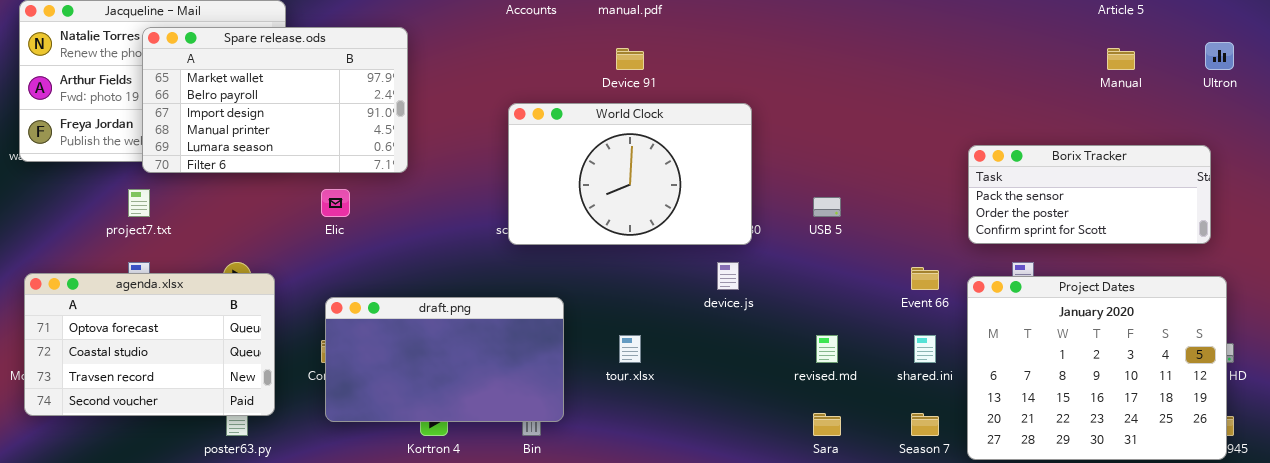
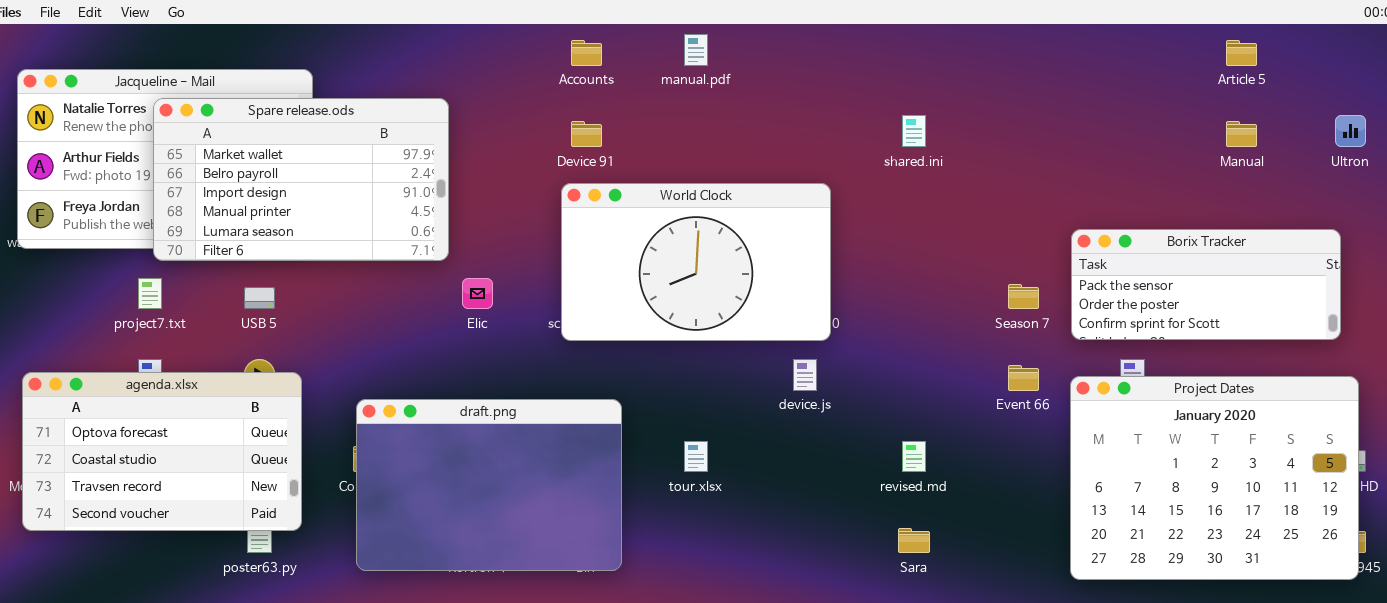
Device 91: [616,48,644,70] -> [571,121,602,147], moved
Elic: [321,189,350,217] -> [462,278,493,309], moved
USB 5: [813,197,841,217] -> [244,287,275,309], moved
draft.png: [325,297,564,422] -> [356,399,622,571], resized
shared.ini: [914,335,936,363] -> [902,115,926,147], moved
Season 7: [911,413,939,436] -> [1008,284,1039,309], moved

